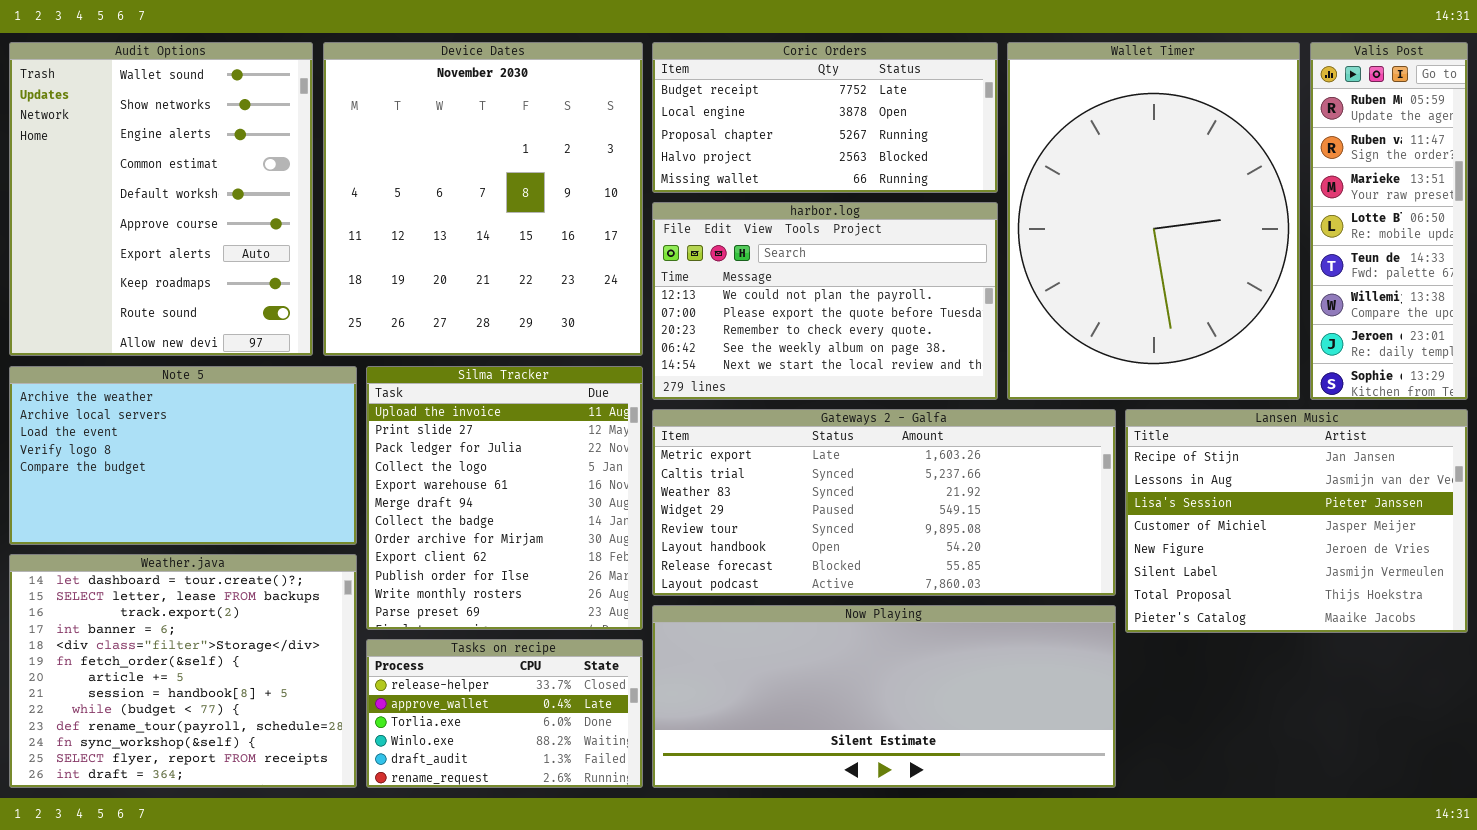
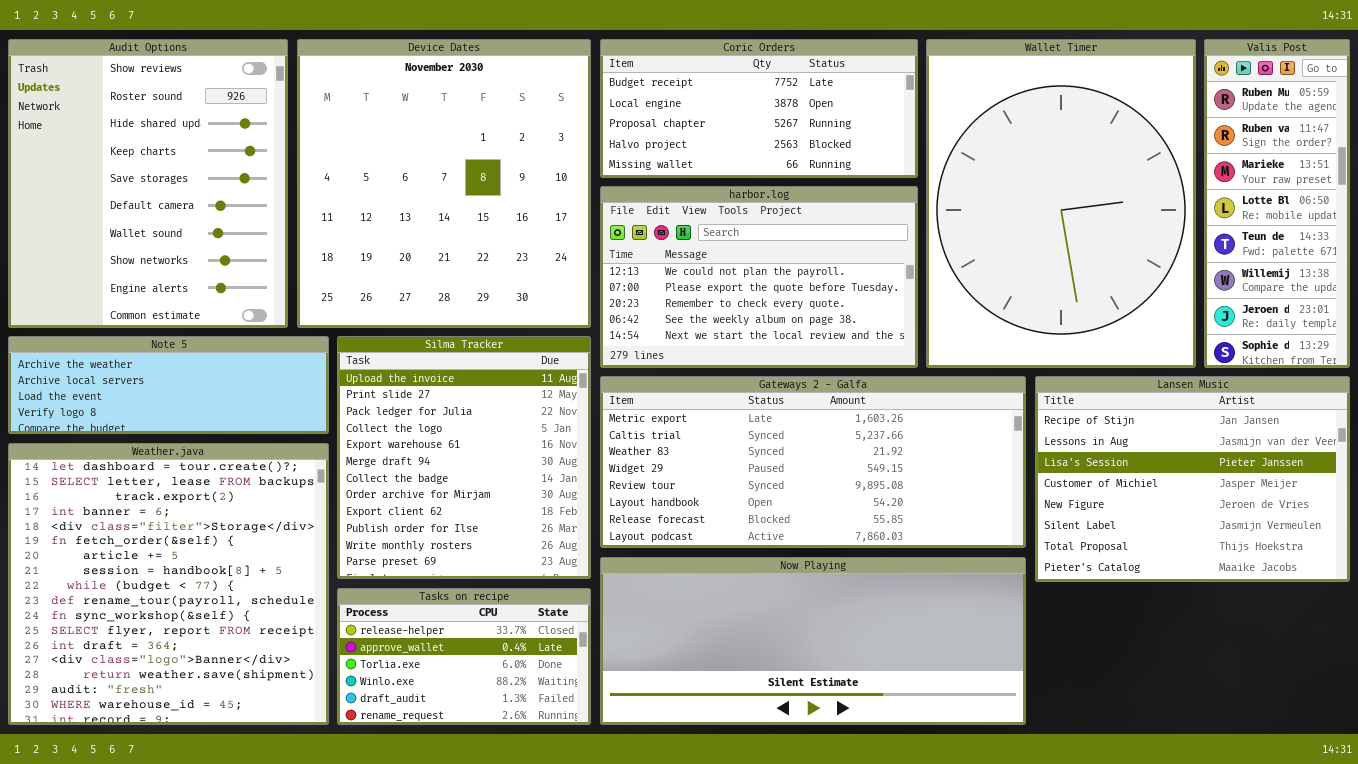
Audit Options: [9,42,313,356] -> [8,39,288,328], scrolled up 6 rows
Note 5: [9,366,357,545] -> [8,336,329,434], resized
Weather.java: [9,554,357,788] -> [8,443,329,725], resized

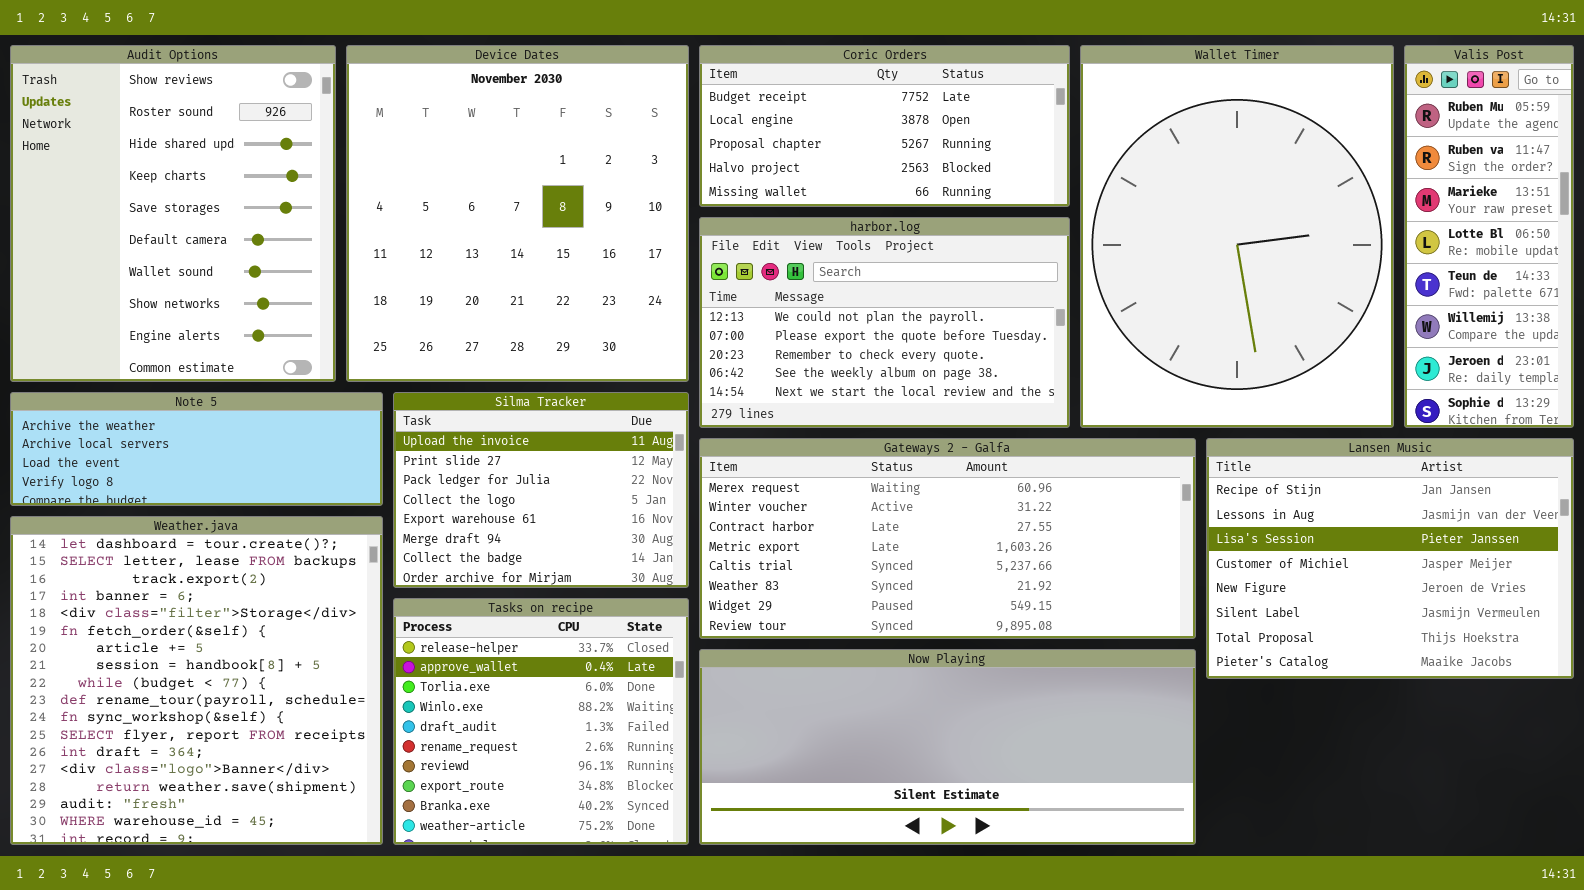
Silma Tracker: [337,336,591,579] -> [393,392,689,588], resized
Gateways 2 - Galfa: [600,376,1026,548] -> [699,438,1196,639], scrolled up 3 rows
Tasks on recipe: [337,588,591,725] -> [393,598,689,845], resized

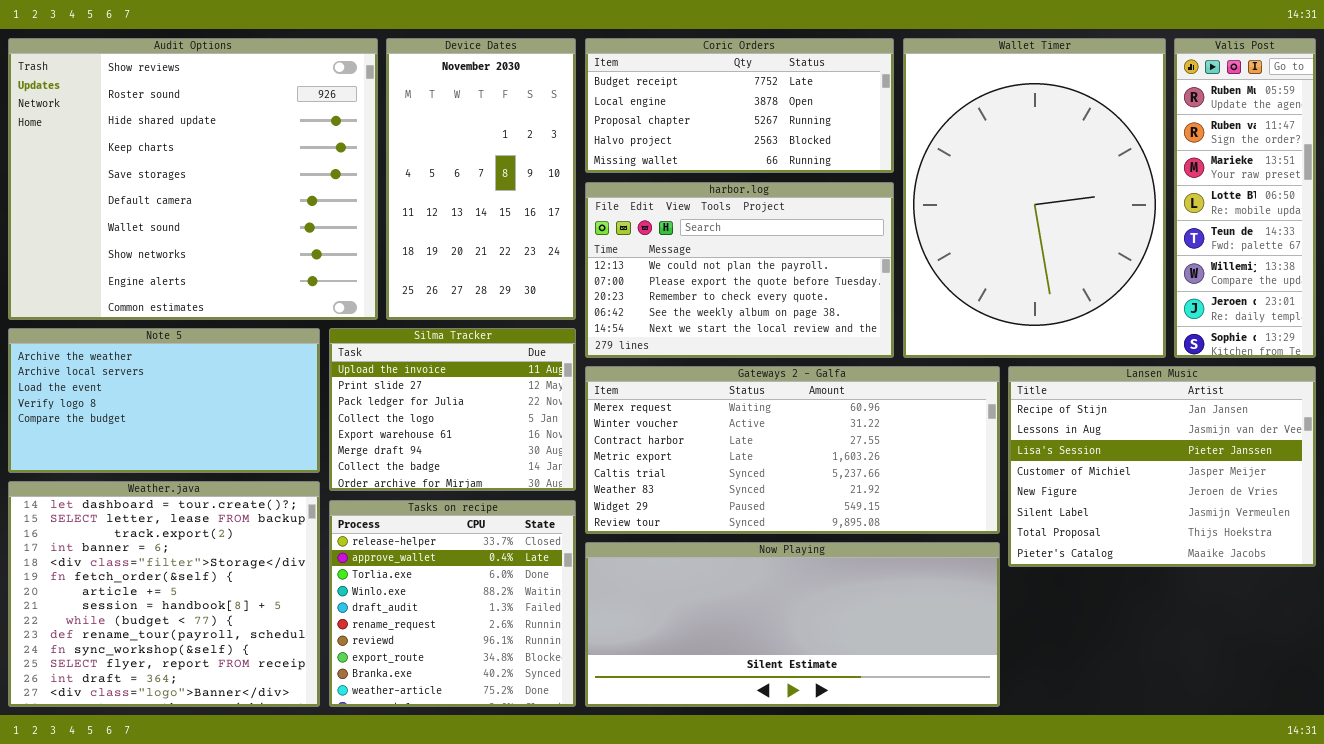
Audit Options: [10,45,336,382] -> [8,38,378,320], resized
Device Dates: [346,45,689,382] -> [386,38,576,320], resized
Note 5: [10,392,383,506] -> [8,328,320,473], resized
Weather.java: [10,516,383,845] -> [8,481,320,707], resized

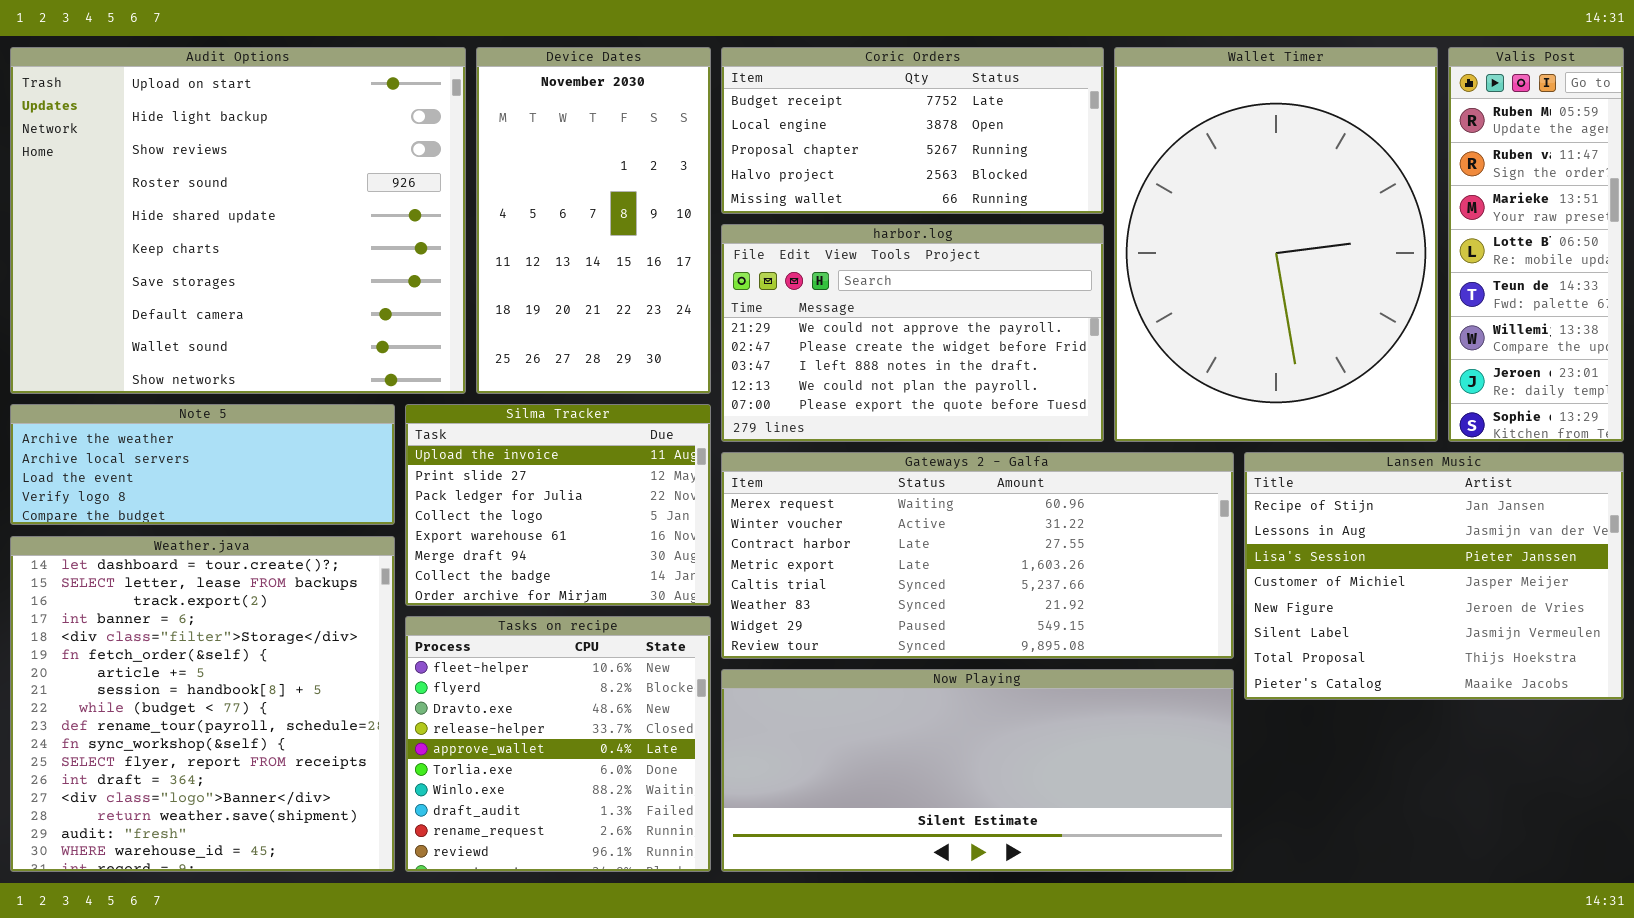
Audit Options: [8,38,378,320] -> [10,47,466,394], scrolled up 2 rows
harbor.log: [585,182,894,358] -> [721,224,1104,442], scrolled up 3 rows
Note 5: [8,328,320,473] -> [10,404,395,525], resized
Weather.java: [8,481,320,707] -> [10,536,395,872], resized
Tasks on recipe: [329,500,576,707] -> [405,616,711,872], scrolled up 3 rows

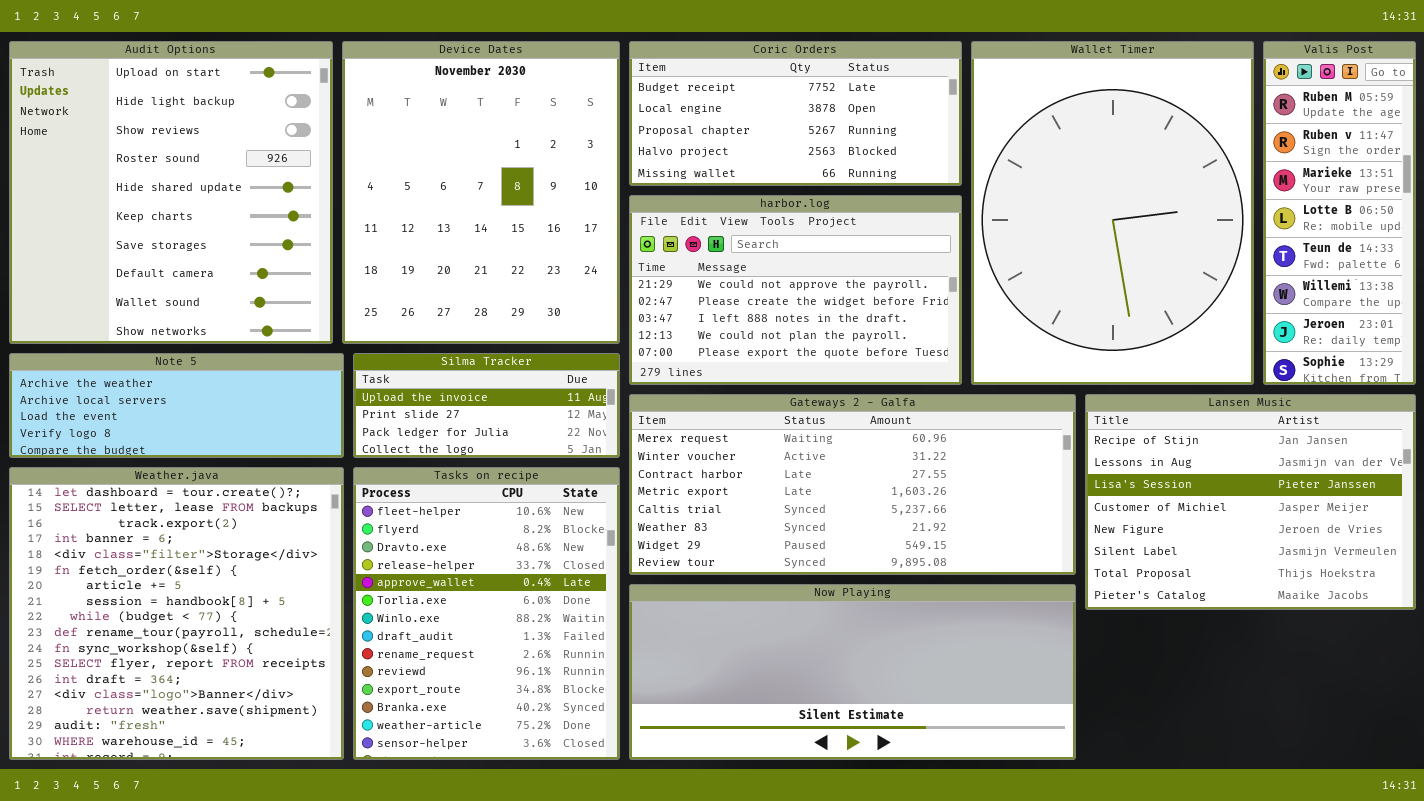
Audit Options: [10,47,466,394] -> [9,41,333,344], resized
Device Dates: [476,47,711,394] -> [342,41,620,344], resized
Silma Tracker: [405,404,711,606] -> [353,353,620,458], resized
Tasks on recipe: [405,616,711,872] -> [353,467,620,760], resized

